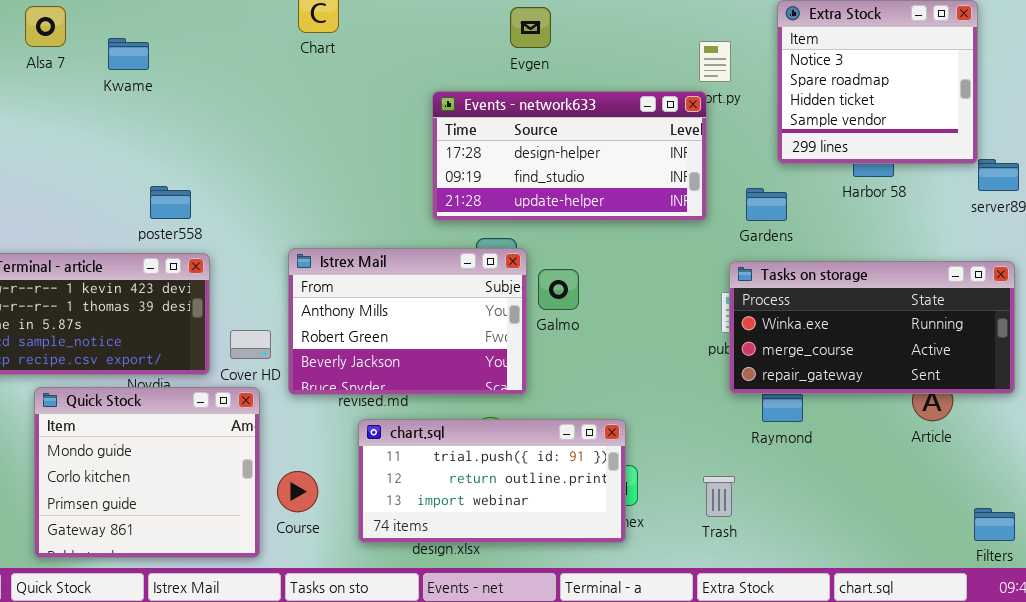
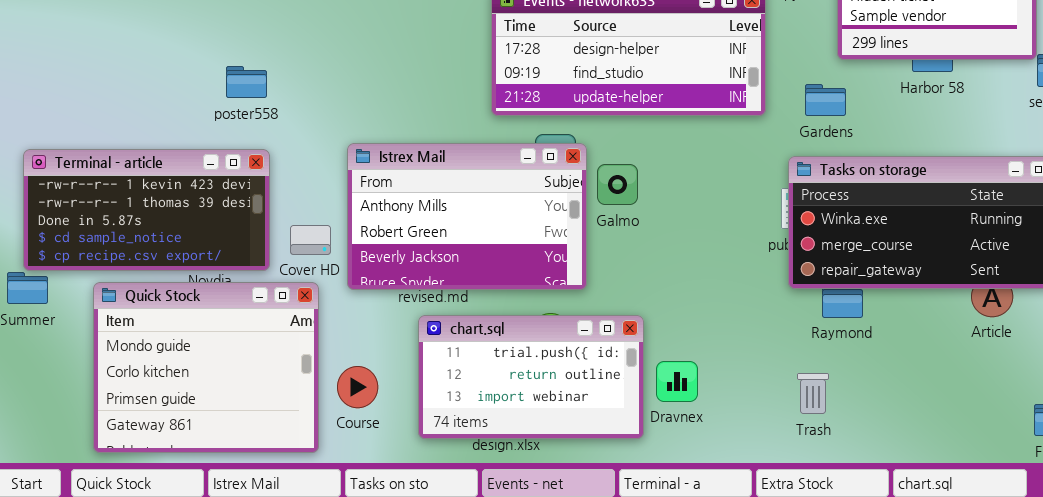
poster558: [150,186,191,219] -> [226,66,267,98], moved
chart.sql: [358,419,626,543] -> [418,315,644,439], resized
Trash: [703,476,735,517] -> [797,373,829,414], moved

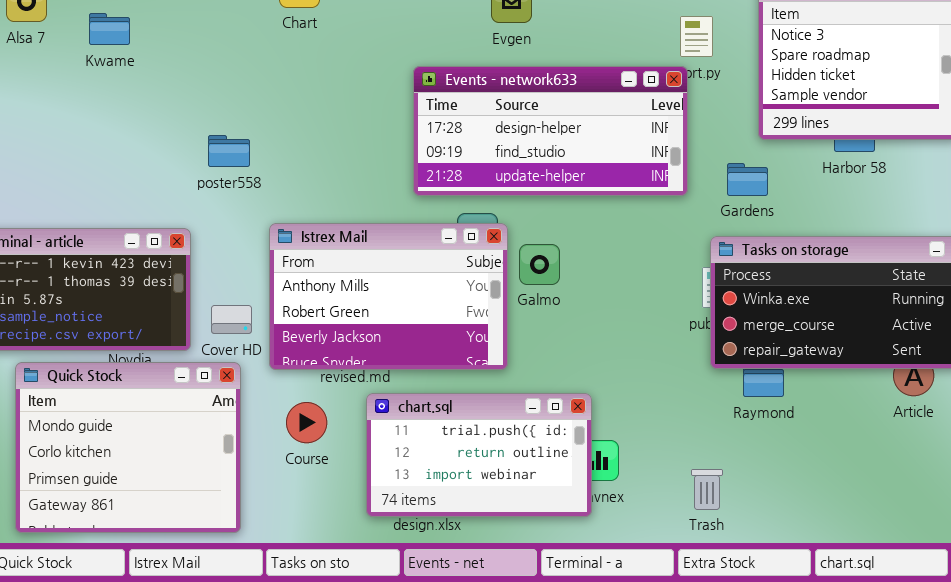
poster558: [226,66,267,98] -> [208,135,250,167], moved
chart.sql: [418,315,644,439] -> [366,393,592,517], moved
Course: [337,366,378,408] -> [286,402,327,443], moved
Trash: [797,373,829,414] -> [691,469,723,510], moved

